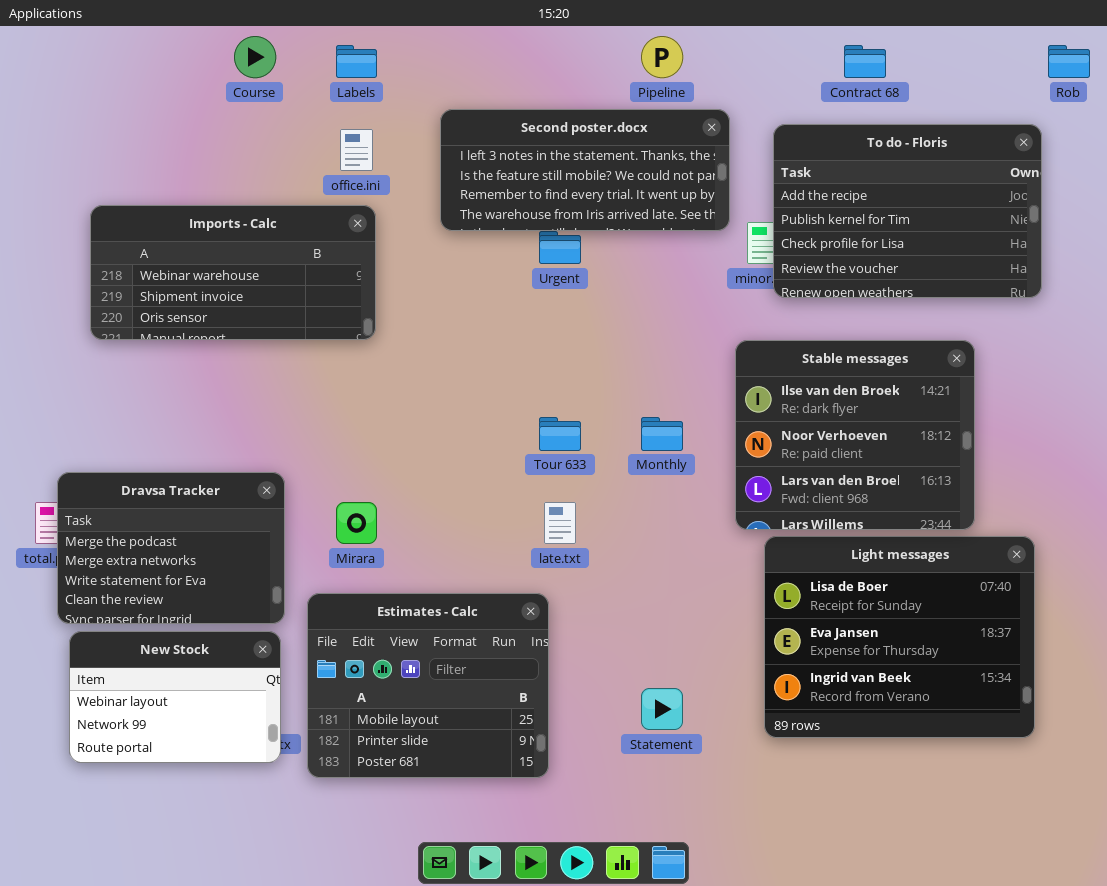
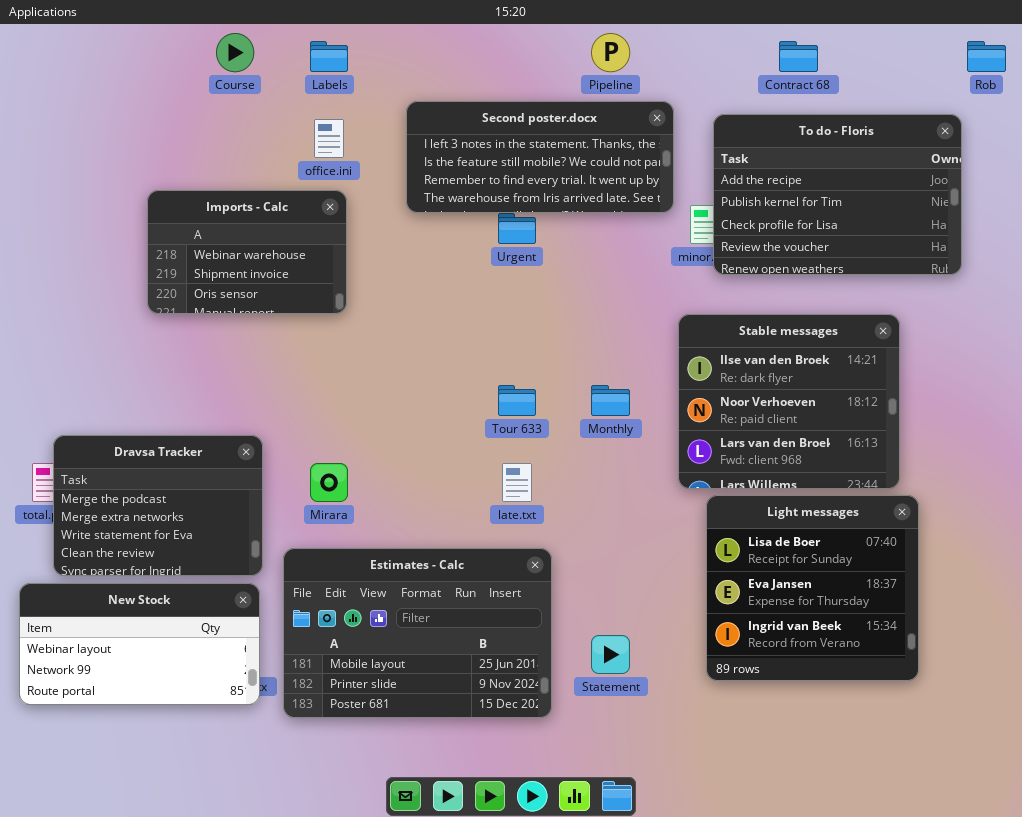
Imports - Calc: [90,205,376,340] -> [147,190,347,314], resized
Light messages: [764,536,1035,738] -> [706,495,919,681], resized
Estimates - Calc: [307,593,549,778] -> [283,548,552,718], resized
New Stock: [69,631,281,763] -> [19,583,260,705], resized

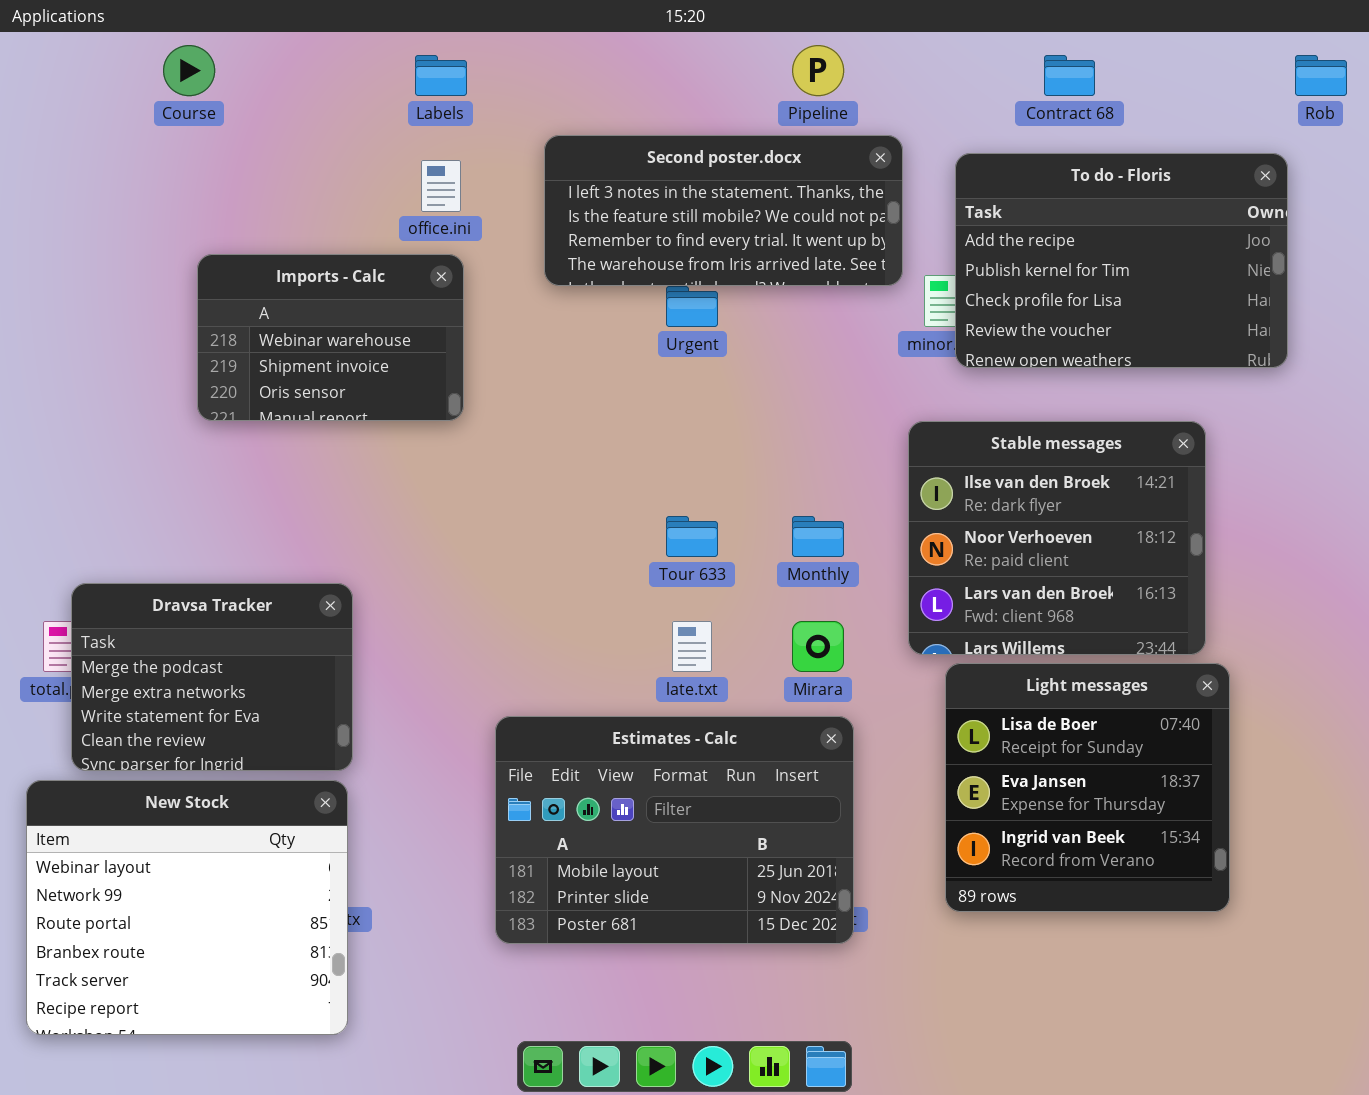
Course: [216,33,254,72] -> [163,45,215,96], moved
Mirara: [310,463,348,502] -> [792,621,844,672], moved
Estimates - Calc: [283,548,552,718] -> [495,716,854,944], moved
New Stock: [19,583,260,705] -> [26,780,348,1035], resized

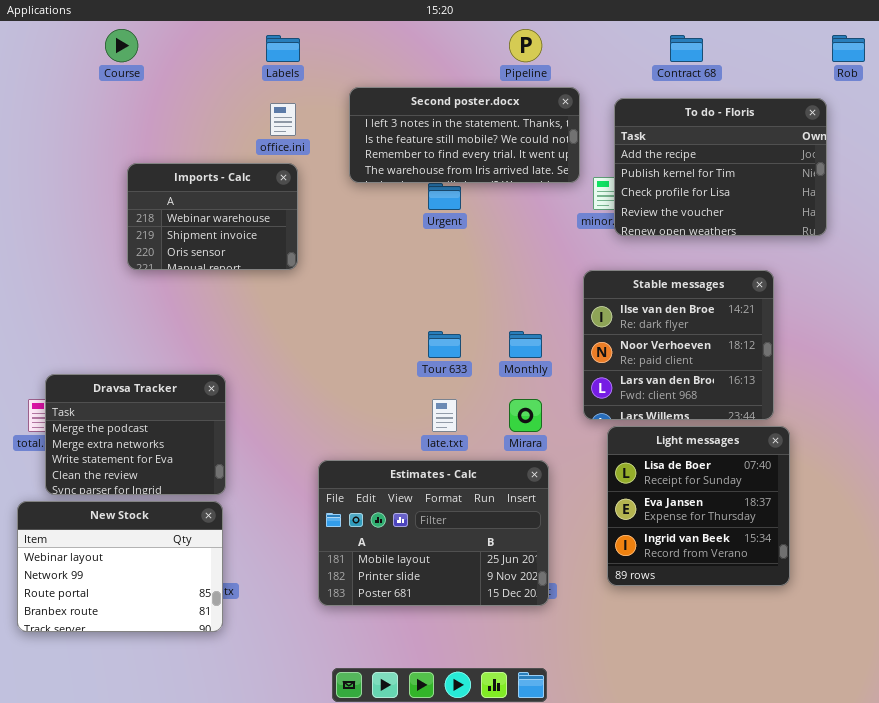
New Stock: [26,780,348,1035] -> [17,501,223,632], resized

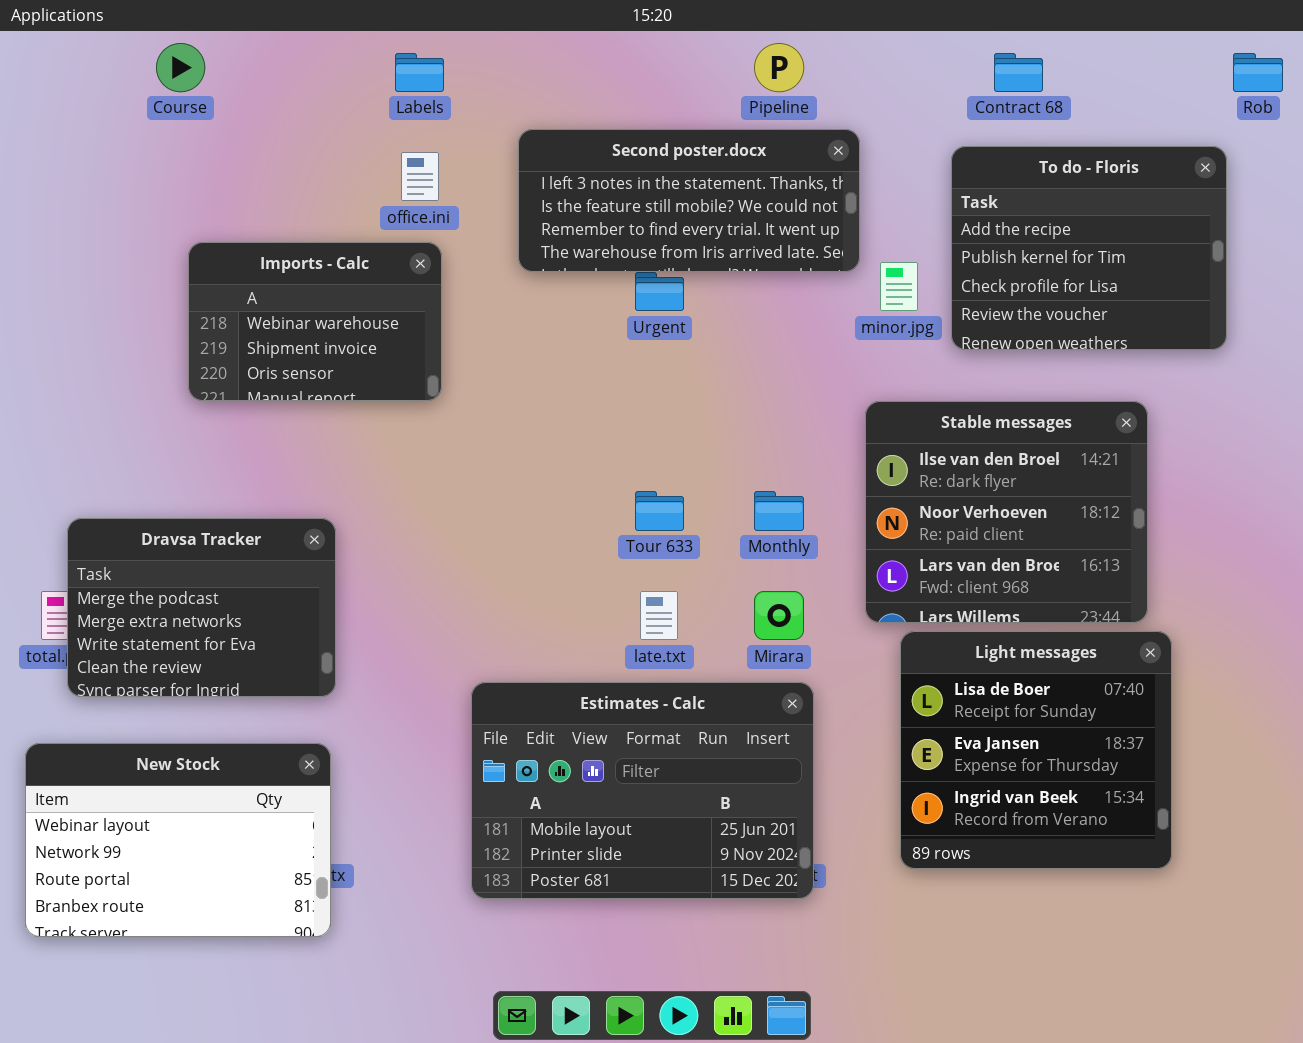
To do - Floris: [614,98,827,236] -> [951,146,1227,350], resized
Dravsa Tracker: [45,374,226,495] -> [67,518,336,697], moved

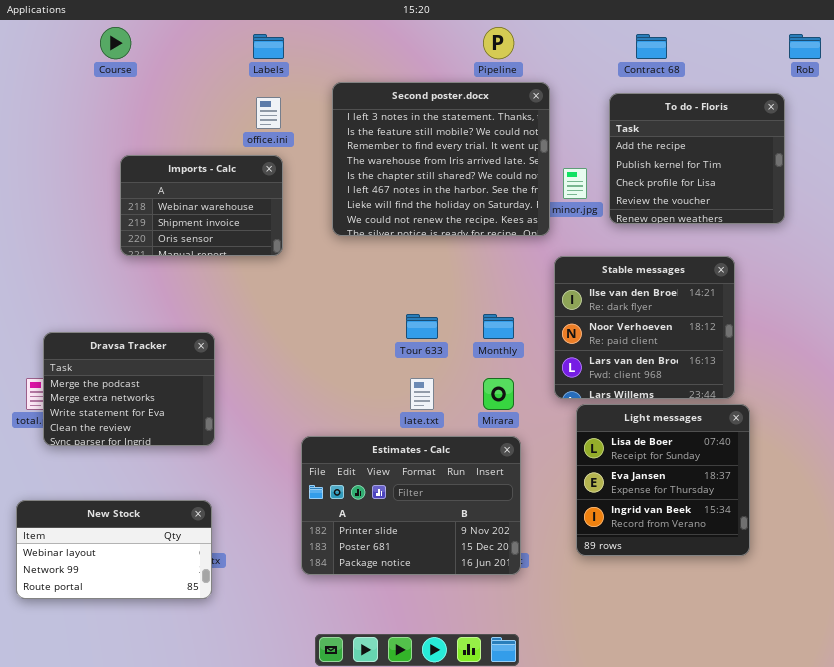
Second poster.docx: [518,129,860,272] -> [332,82,550,236], resized
Estimates - Calc: [471,682,814,899] -> [301,436,521,575], scrolled down 1 row
New Stock: [25,743,331,937] -> [16,500,212,599], resized

